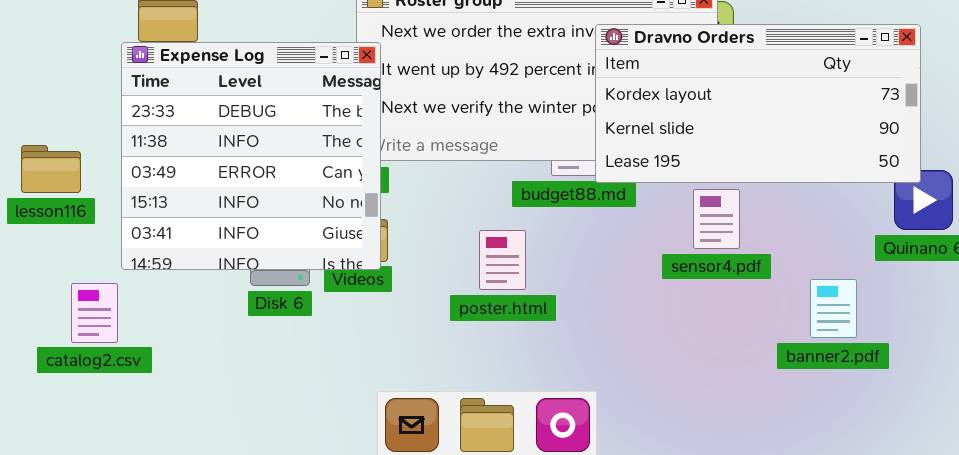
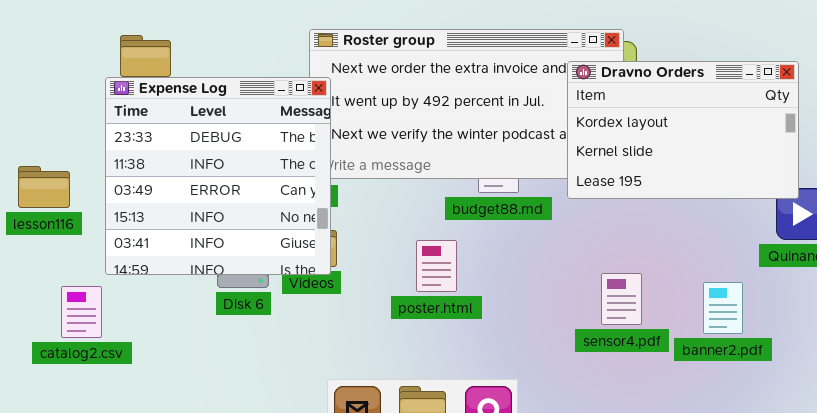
Dravno Orders: [595,24,921,183] -> [567,61,799,199], resized
sensor4.pdf: [693,189,740,249] -> [601,273,642,325], moved

